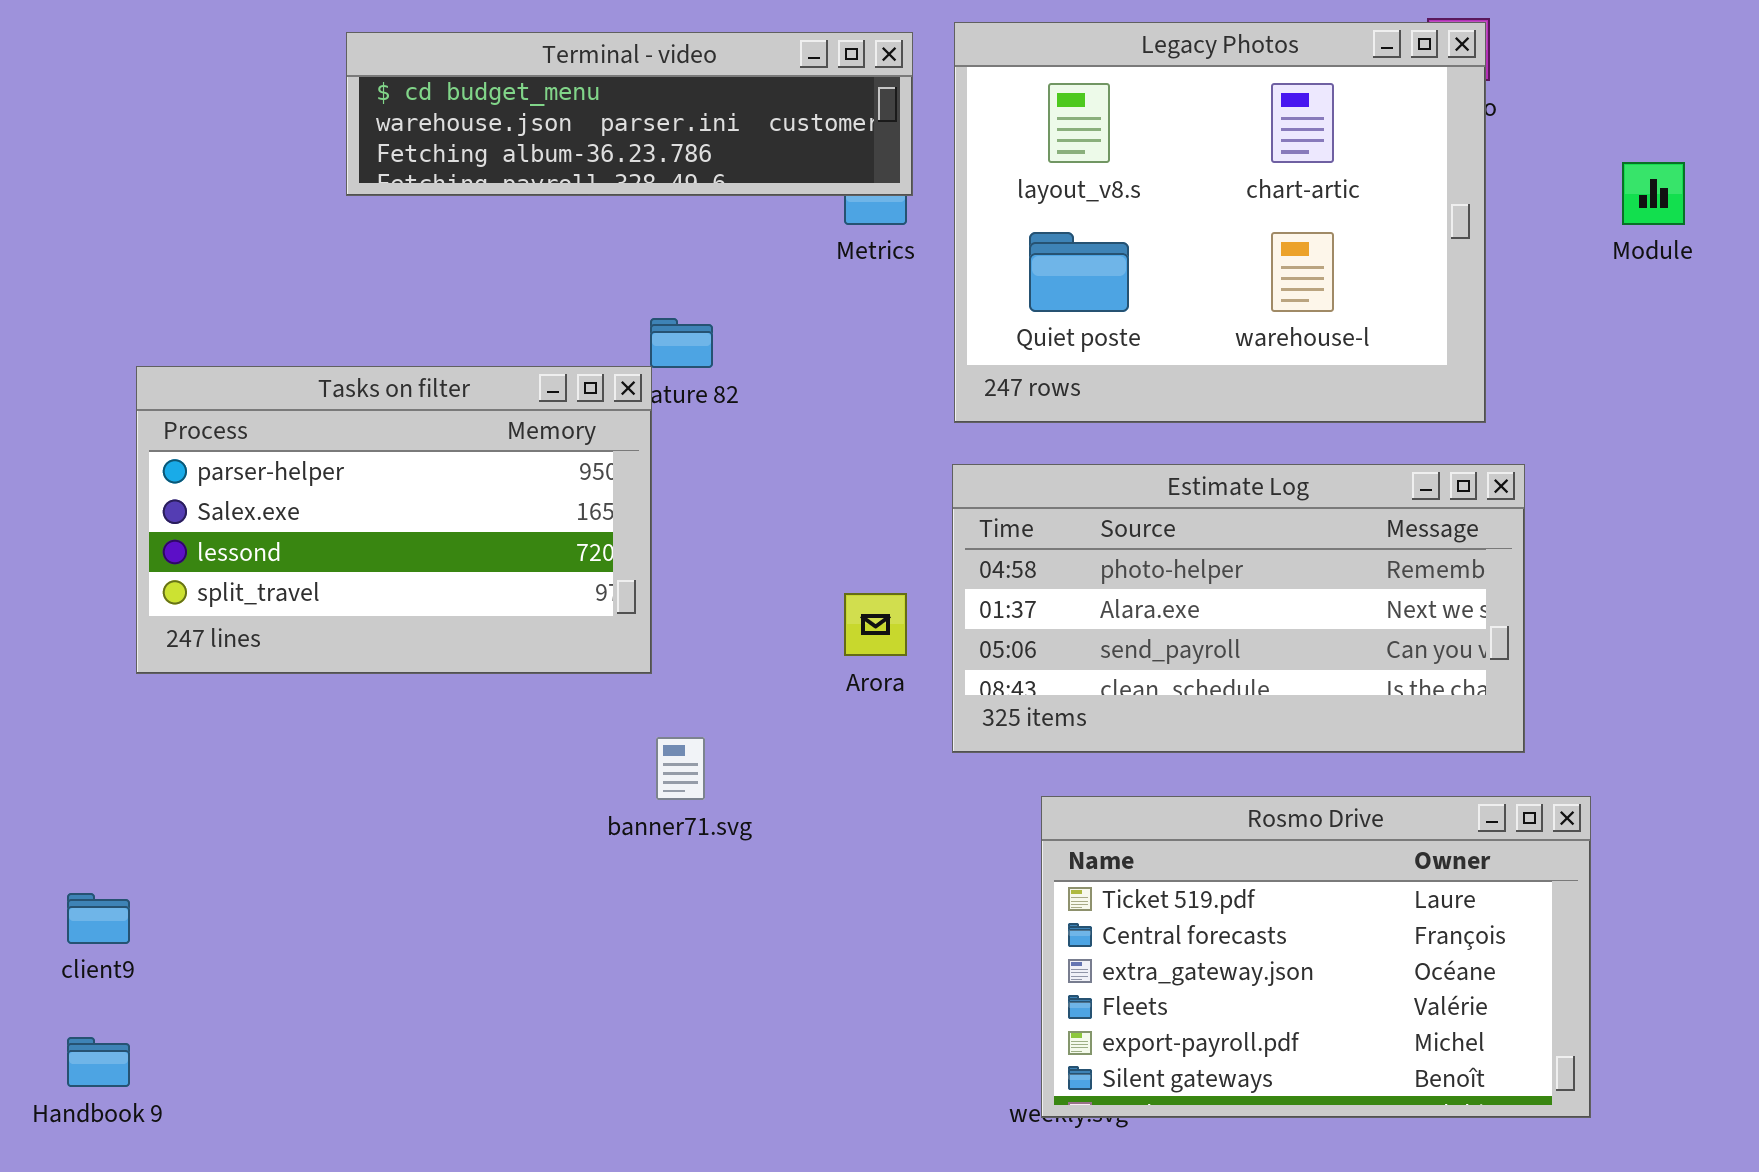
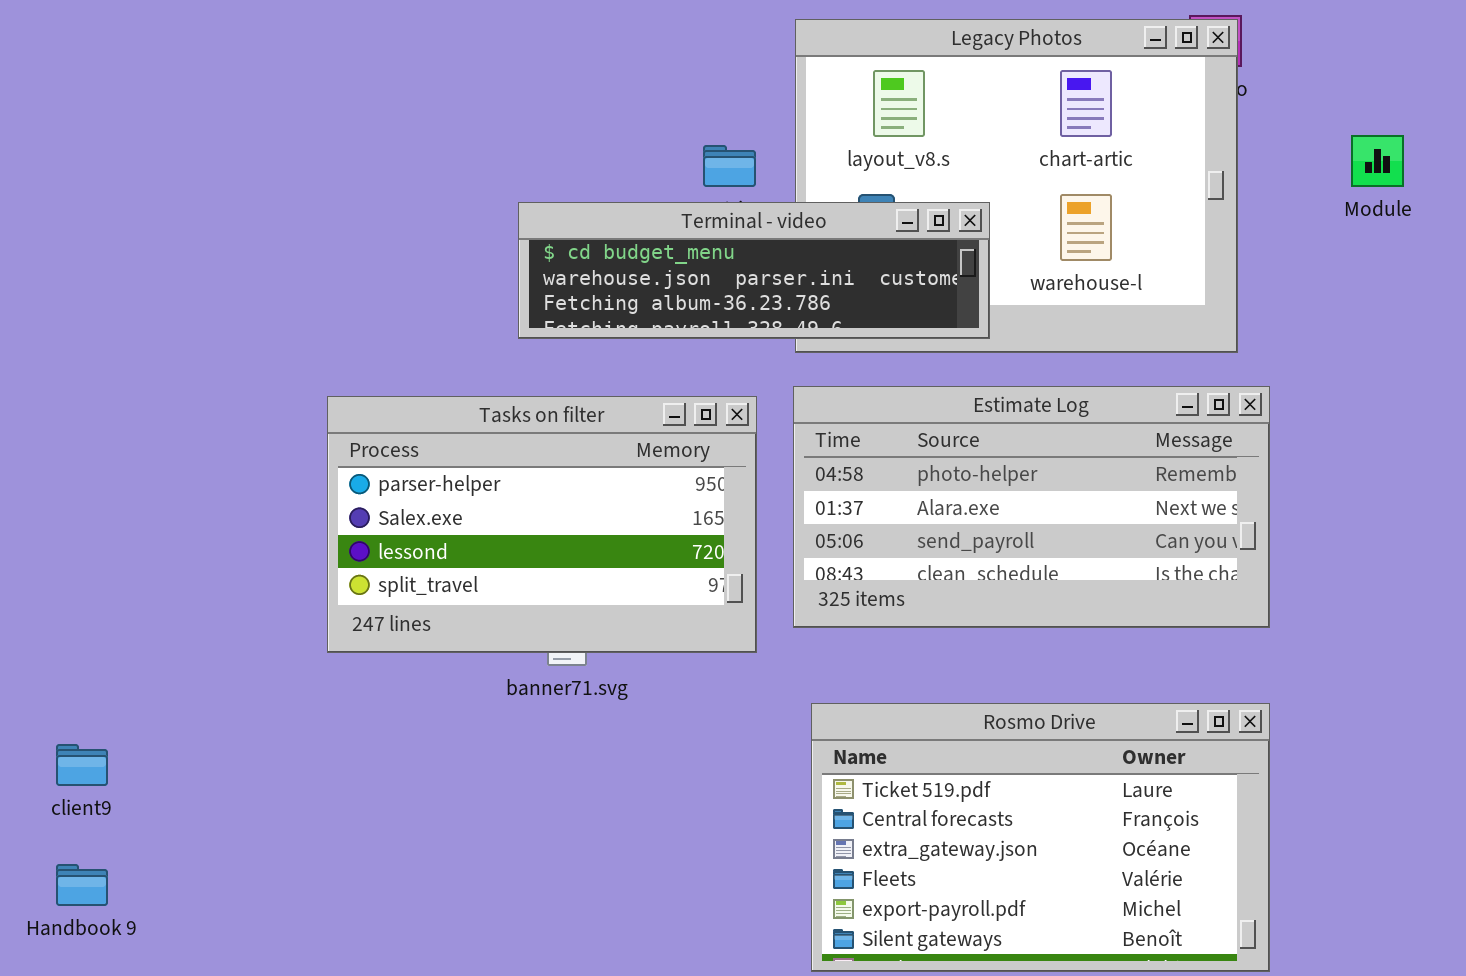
Terminal - video: [346,32,913,196] -> [518,202,990,339], moved
Tasks on filter: [136,366,652,674] -> [327,396,757,653], moved
Rosmo Drive: [1041,796,1591,1118] -> [811,703,1270,972], moved

